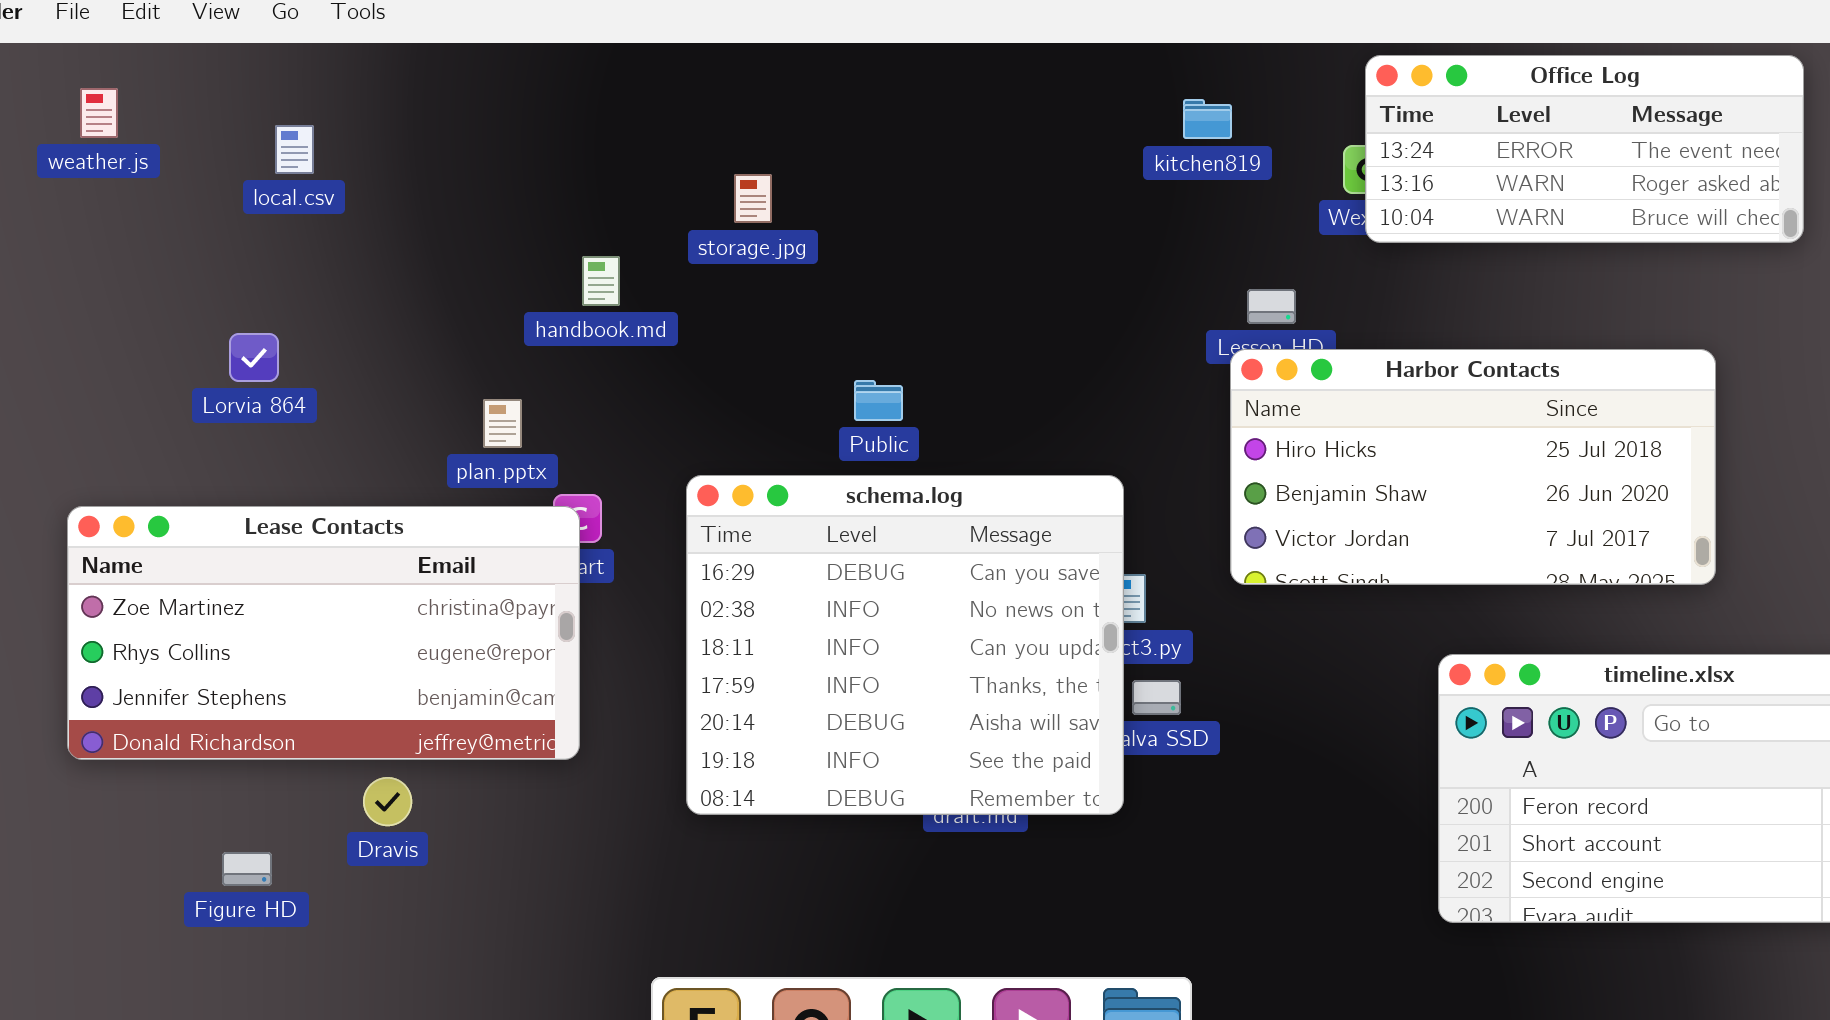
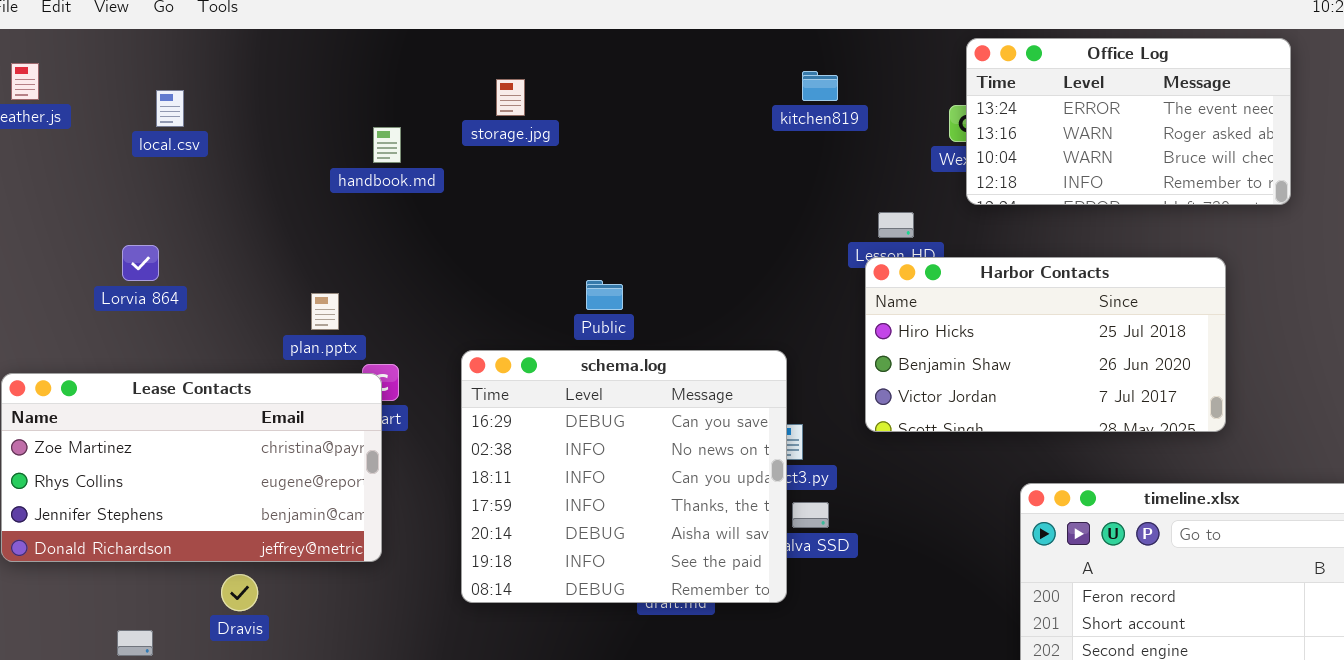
Office Log: [1365,55,1804,243] -> [966,38,1291,205], resized
kitchen819: [1183,99,1232,139] -> [802,71,838,101], moved
storage.jpg: [734,174,772,223] -> [496,79,525,116], moved
handbook.md: [582,256,620,306] -> [373,127,401,163], moved

